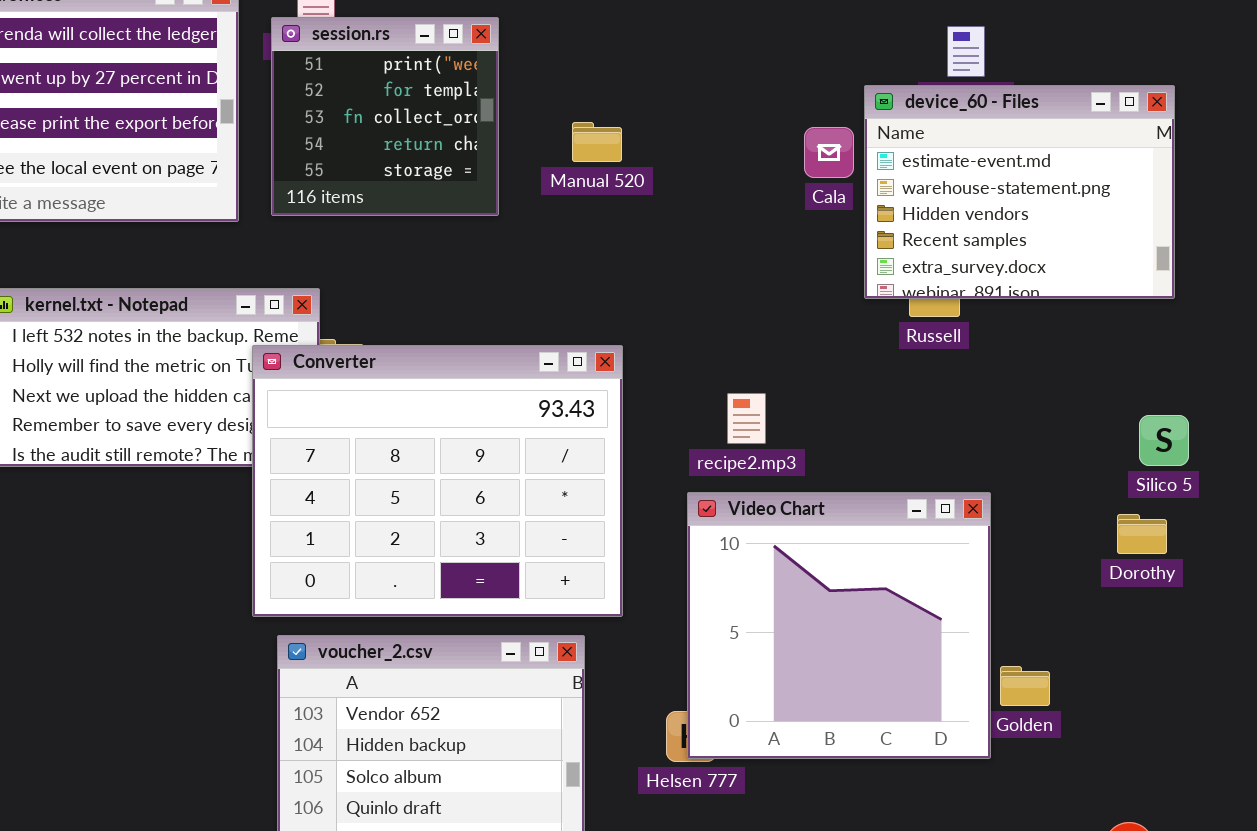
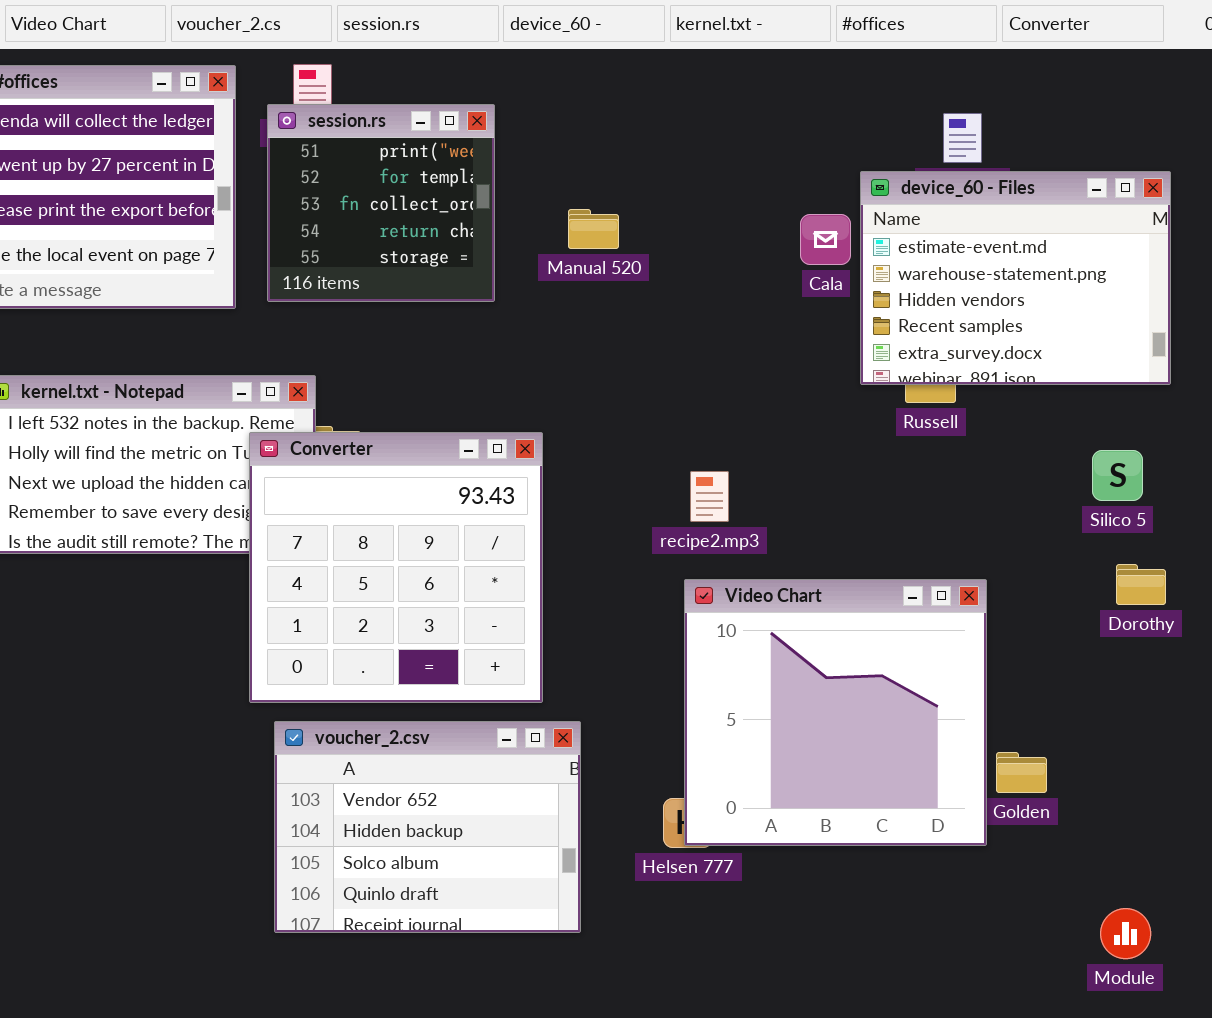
Converter: [252,345,623,617] -> [249,432,543,703], resized
recipe2.mp3: [727,393,766,444] -> [690,471,729,522], moved
Silico 5: [1139,415,1189,466] -> [1092,450,1143,501], moved
Dorothy: [1117,514,1167,554] -> [1116,564,1166,605], moved

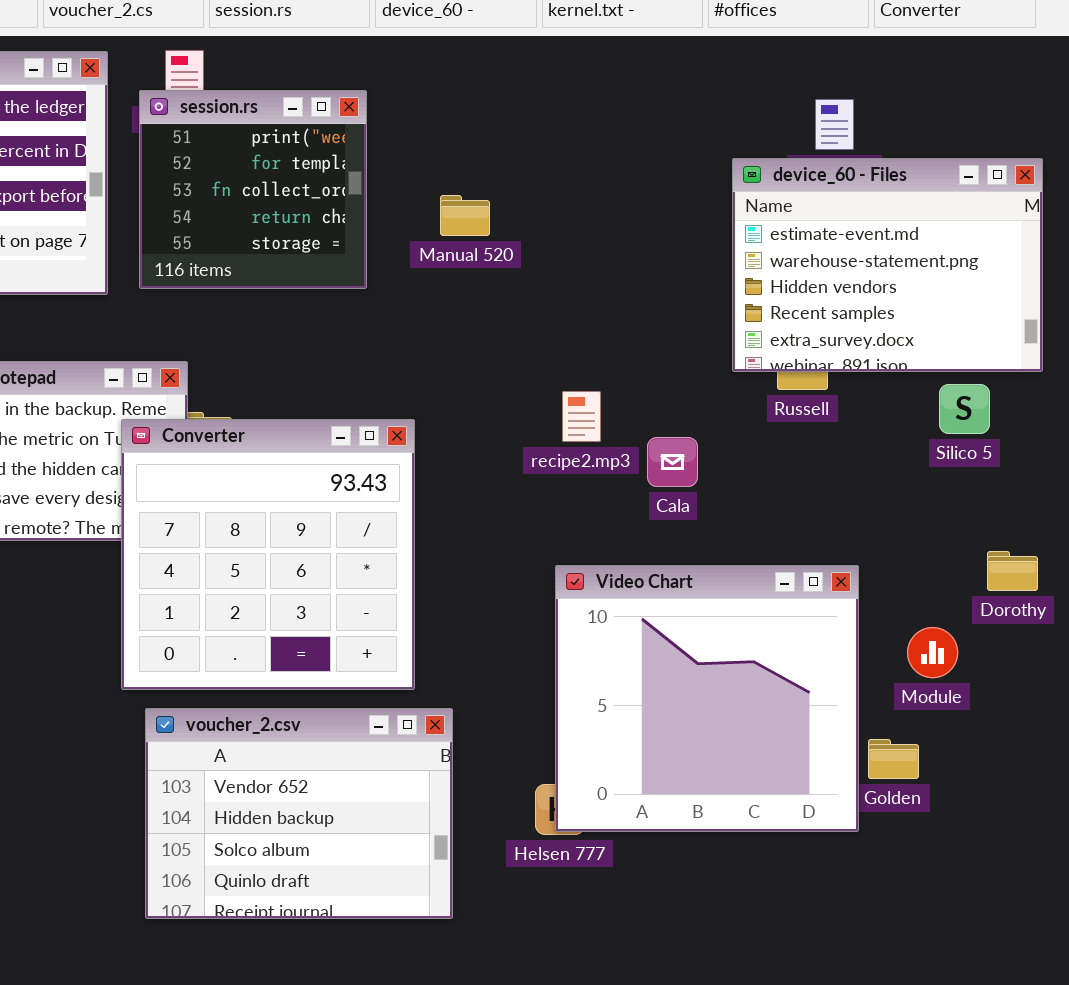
Cala: [800,214,851,265] -> [647,437,698,487], moved
Silico 5: [1092,450,1143,501] -> [939,384,990,434], moved
recipe2.mp3: [690,471,729,522] -> [562,391,601,442], moved
Module: [1100,908,1151,959] -> [907,627,958,678], moved

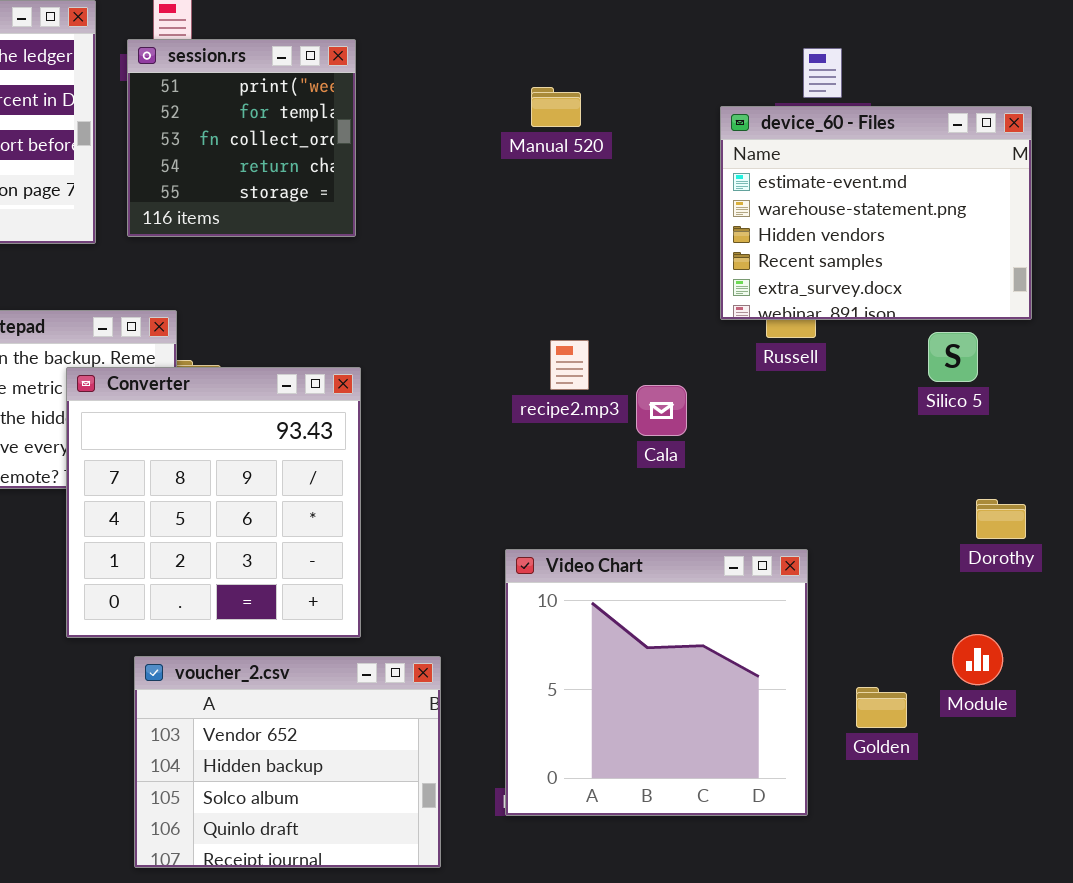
Manual 520: [440,195,490,236] -> [531,87,581,127], moved
Converter: [121,419,415,690] -> [66,367,361,638], moved
Video Chart: [555,565,859,832] -> [505,549,808,816], moved
Module: [907,627,958,678] -> [952,634,1003,685], moved

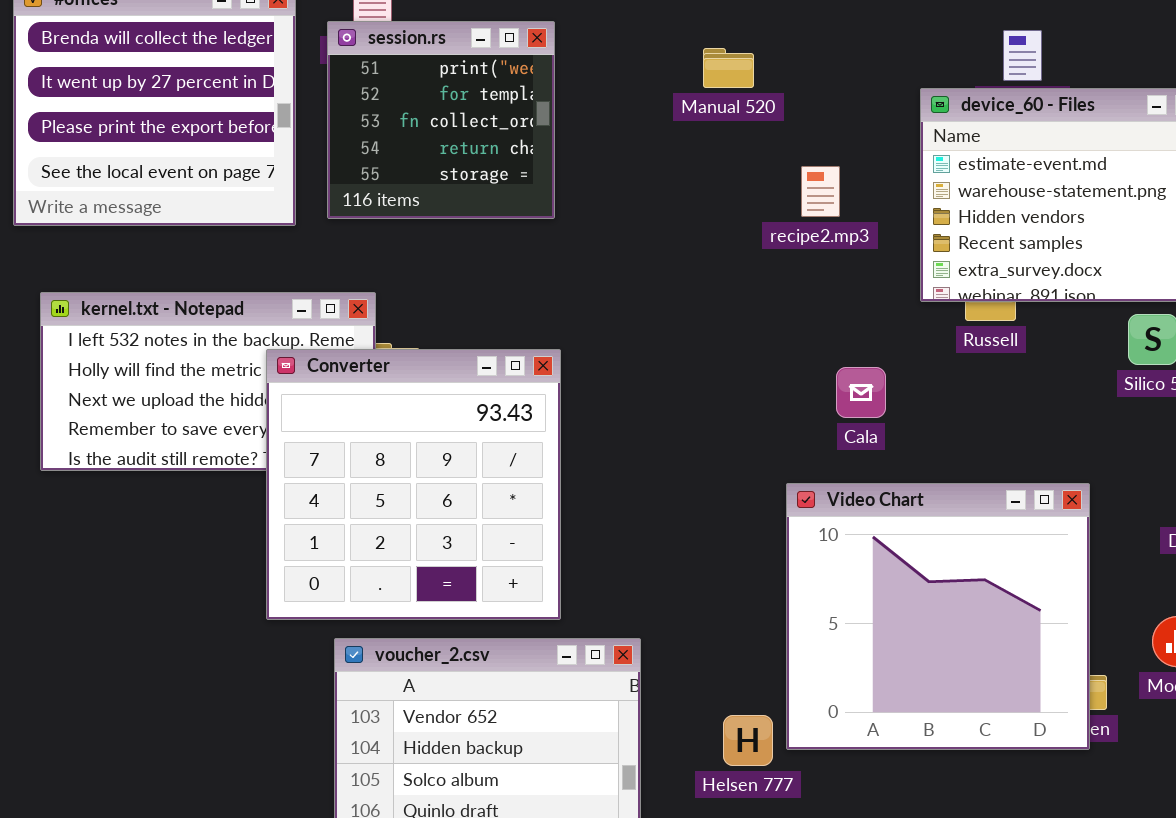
Manual 520: [531,87,581,127] -> [703,48,754,88], moved
recipe2.mp3: [550,340,589,390] -> [801,166,840,217], moved
Video Chart: [505,549,808,816] -> [786,483,1090,750], moved

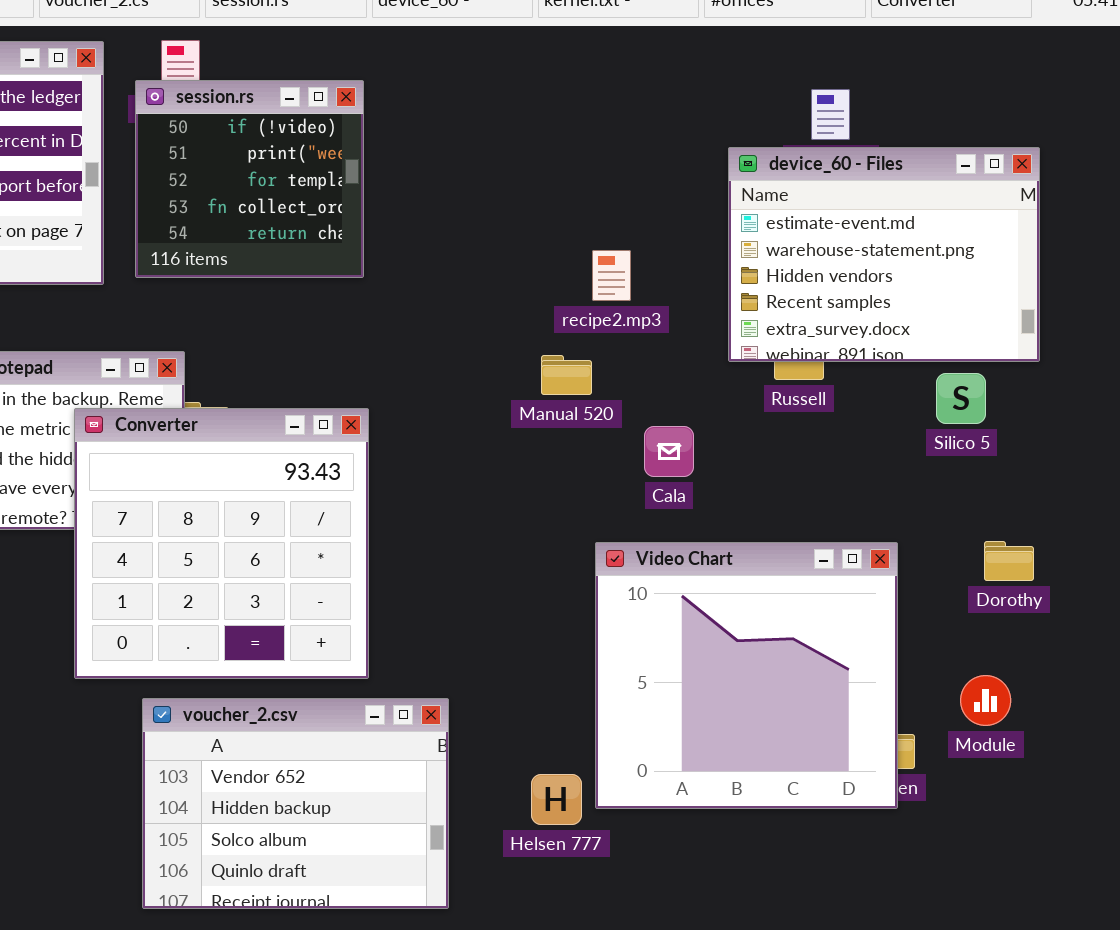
session.rs: [327,21,555,219] -> [135,80,364,278], scrolled up 1 row
Manual 520: [703,48,754,88] -> [541,355,592,395], moved
recipe2.mp3: [801,166,840,217] -> [592,250,631,301], moved

